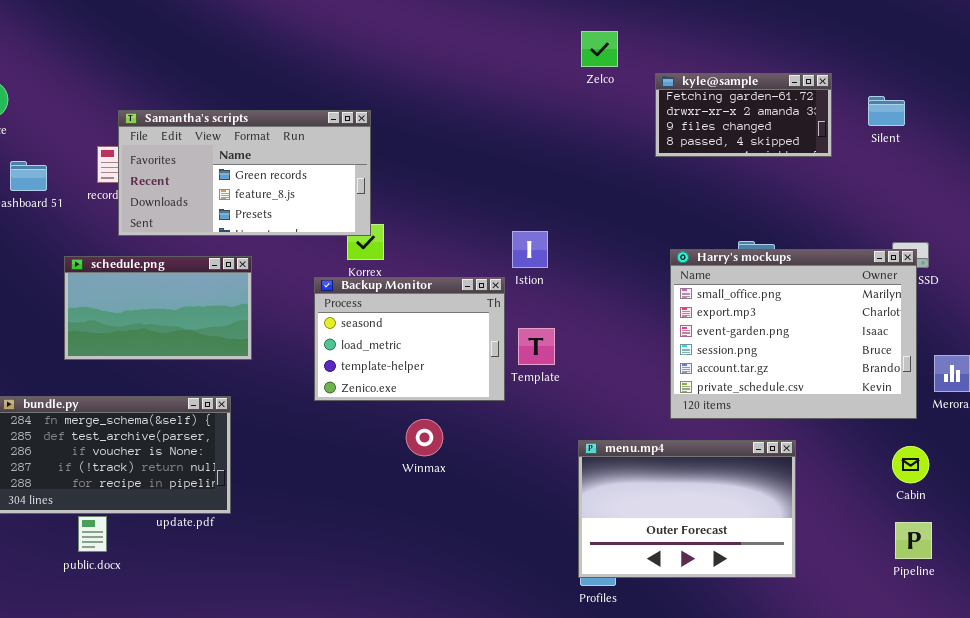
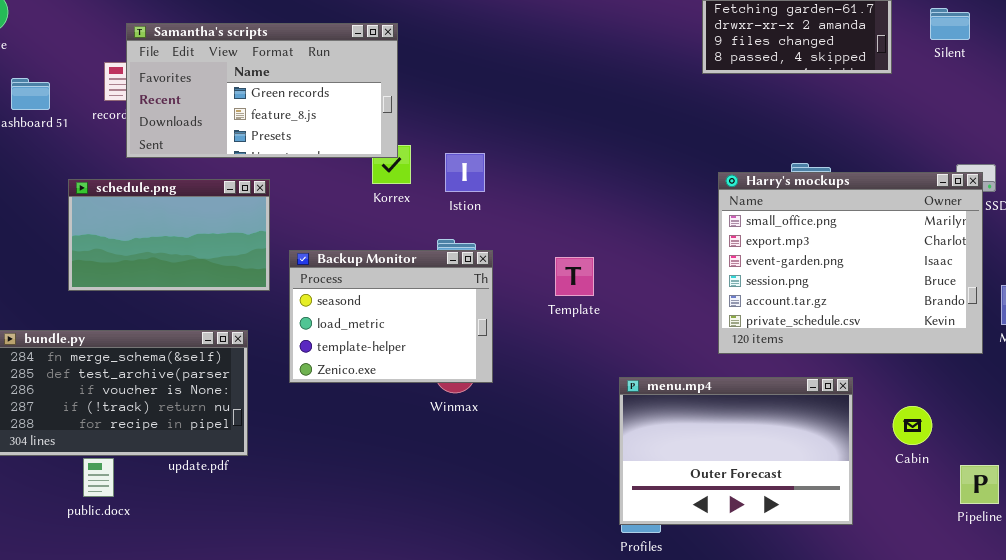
Istion: [512,231,548,268] -> [445,153,485,192], moved
Backup Monitor: [314,277,505,401] -> [289,250,493,383], moved
Cabin: [892,446,929,483] -> [893,406,932,445], moved

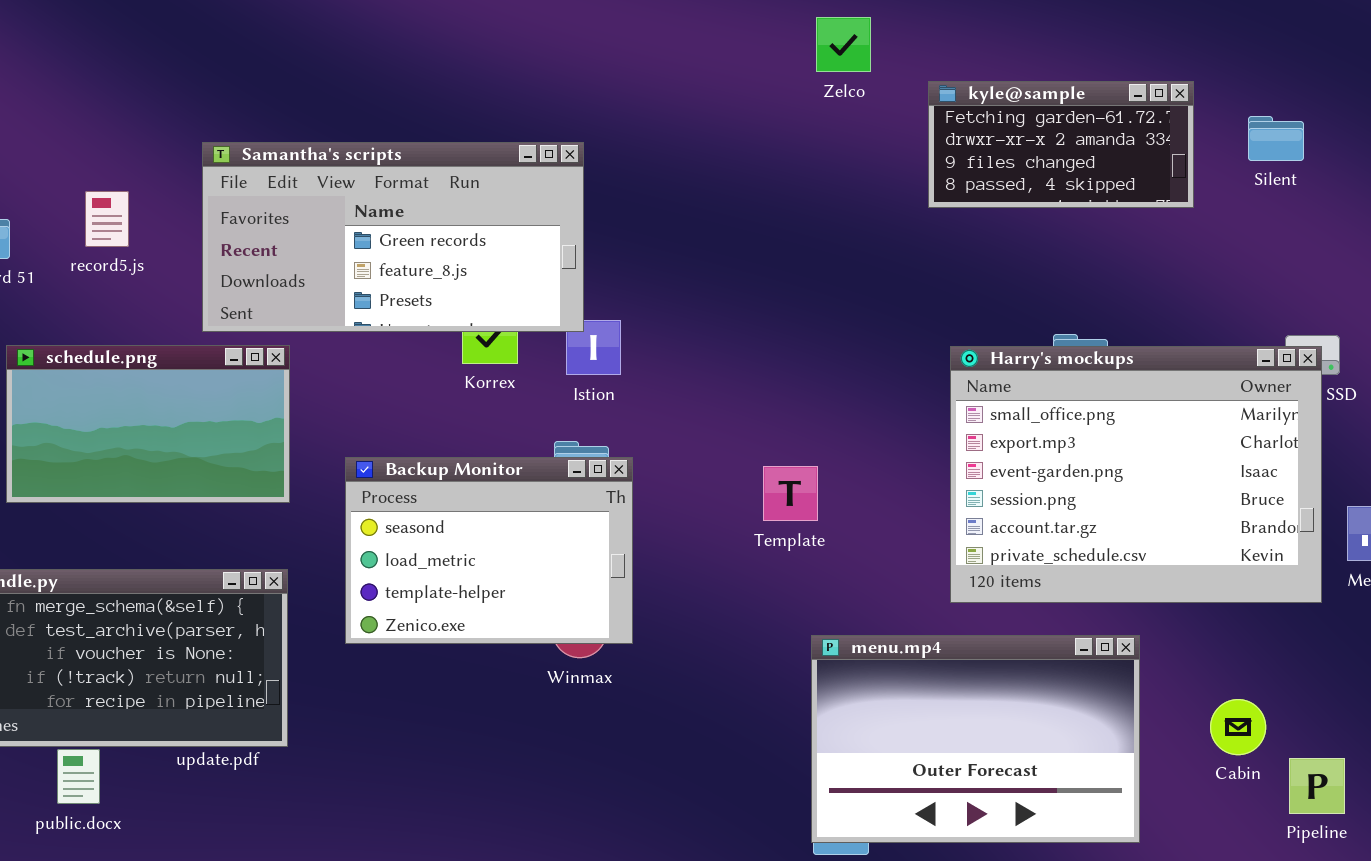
Samantha's scripts: [126,23,398,158] -> [202,142,584,332], moved
schedule.png: [68,179,270,291] -> [6,345,290,503], moved
Template: [555,257,594,296] -> [763,466,818,521], moved
Cabin: [893,406,932,445] -> [1210,699,1266,755], moved

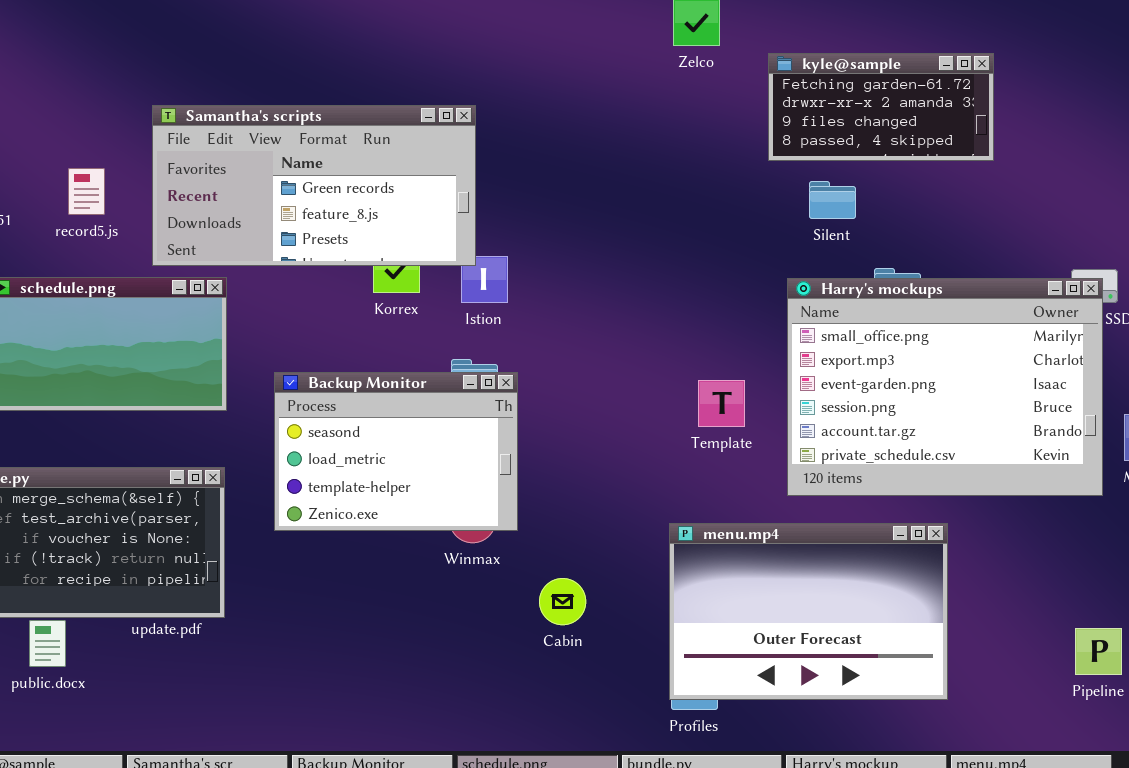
Silent: [1248,116,1304,161] -> [809,181,856,219], moved
record5.js: [85,191,129,247] -> [68,168,105,215], moved
Template: [763,466,818,521] -> [698,380,745,427], moved
Cabin: [1210,699,1266,755] -> [539,578,586,625], moved

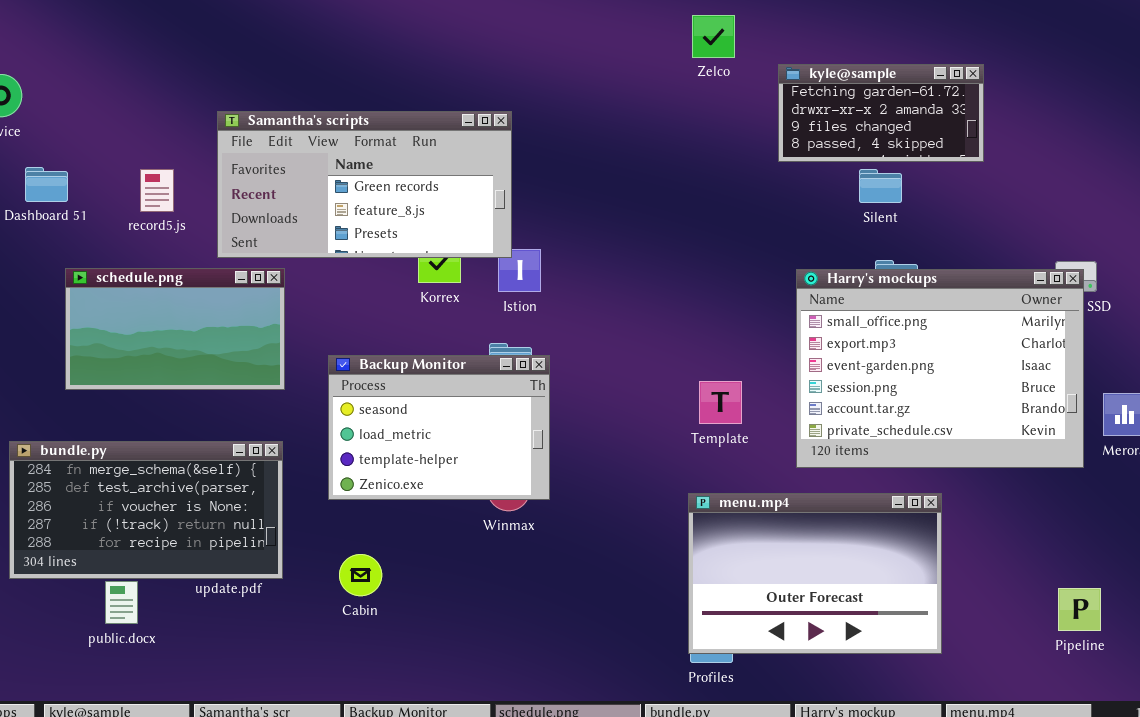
Silent: [809,181,856,219] -> [859,169,902,203], moved
Template: [698,380,745,427] -> [699,381,742,424], moved
Cabin: [539,578,586,625] -> [339,554,382,596], moved

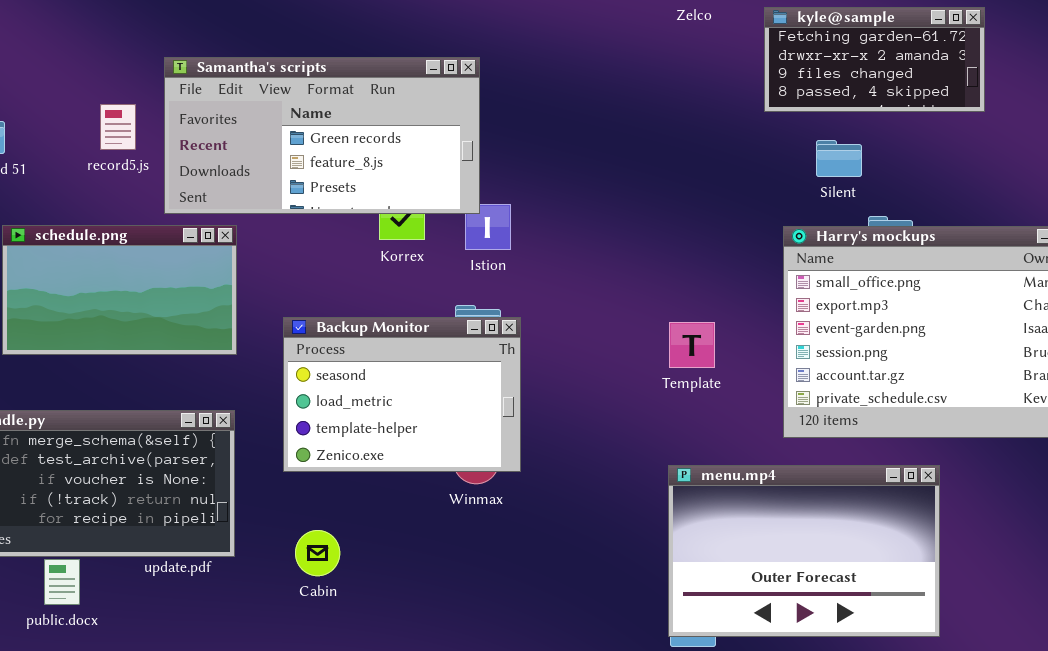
record5.js: [140,169,174,212] -> [100,104,136,150], moved
Silent: [859,169,902,203] -> [816,140,862,177], moved
Template: [699,381,742,424] -> [669,322,715,368], moved

